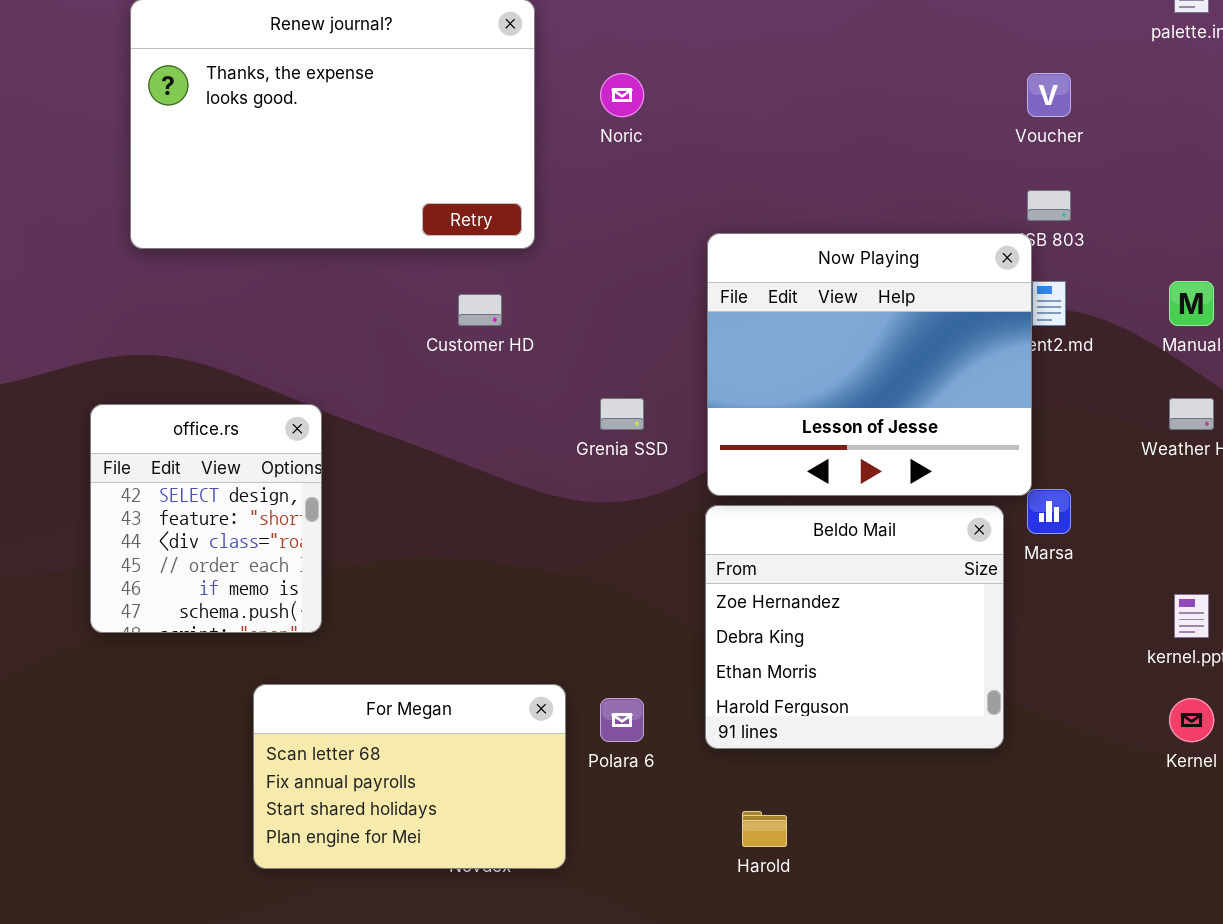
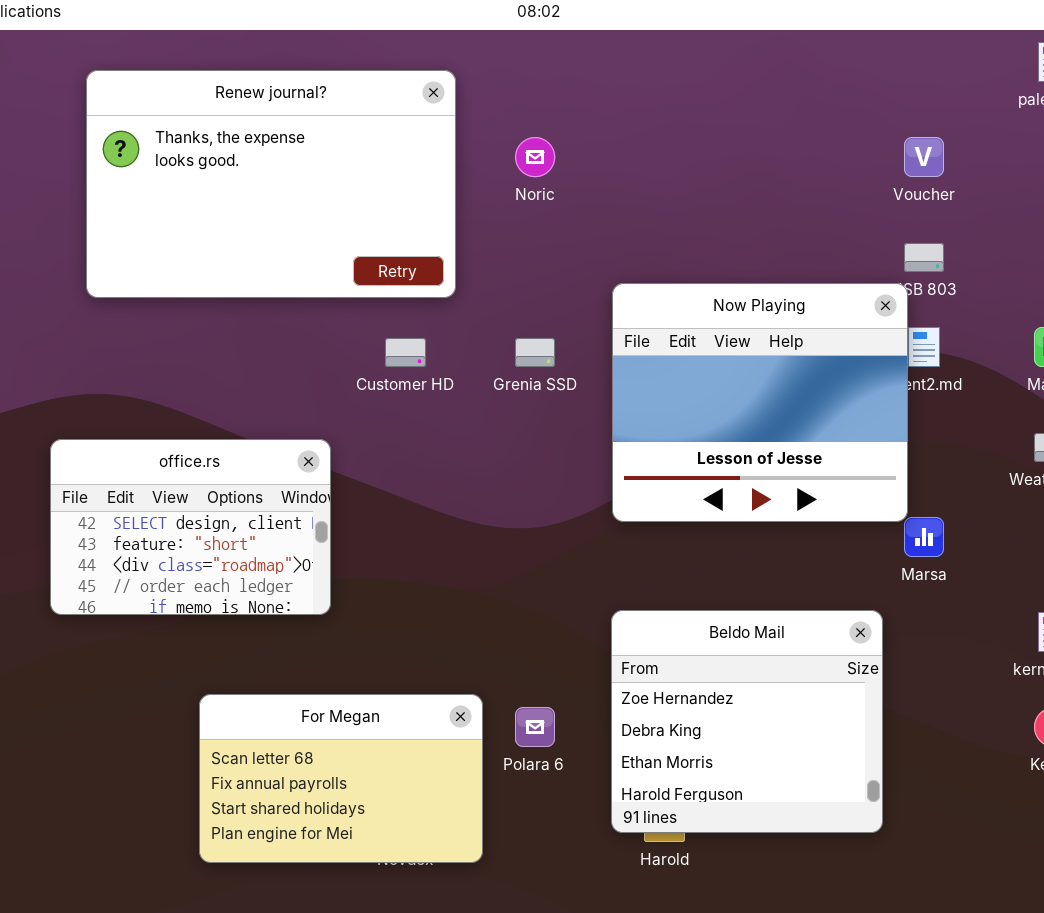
Grenia SSD: [600,398,644,430] -> [515,338,555,367], moved
office.rs: [90,404,322,633] -> [50,439,331,615], resized
Beldo Mail: [705,505,1004,749] -> [611,610,883,833], moved

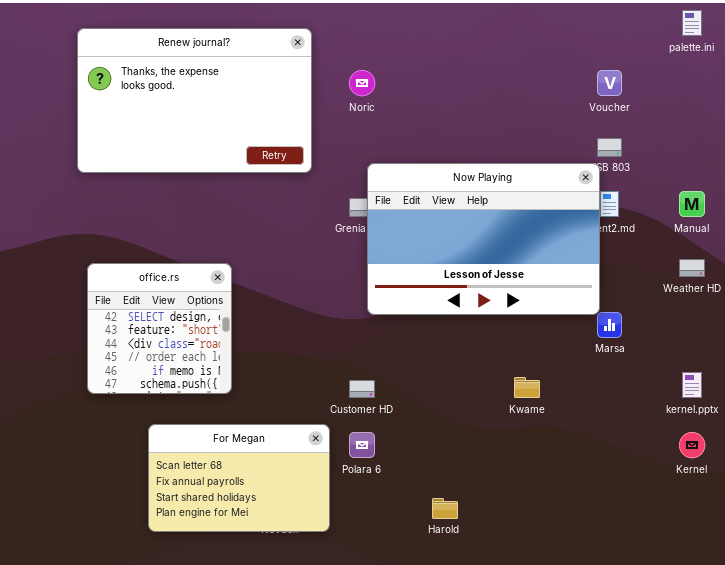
Now Playing: [612,283,908,522] -> [367,163,600,315], resized
Customer HD: [385,338,426,367] -> [349,380,375,398], moved
office.rs: [50,439,331,615] -> [87,263,232,394], resized
Beldo Mail: [611,610,883,833] -> none, closed

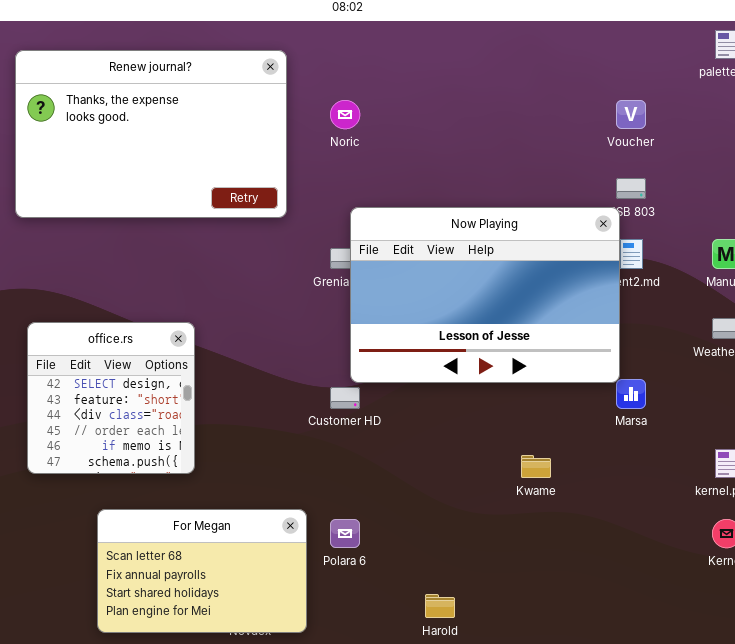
Customer HD: [349,380,375,398] -> [330,387,360,409], moved

